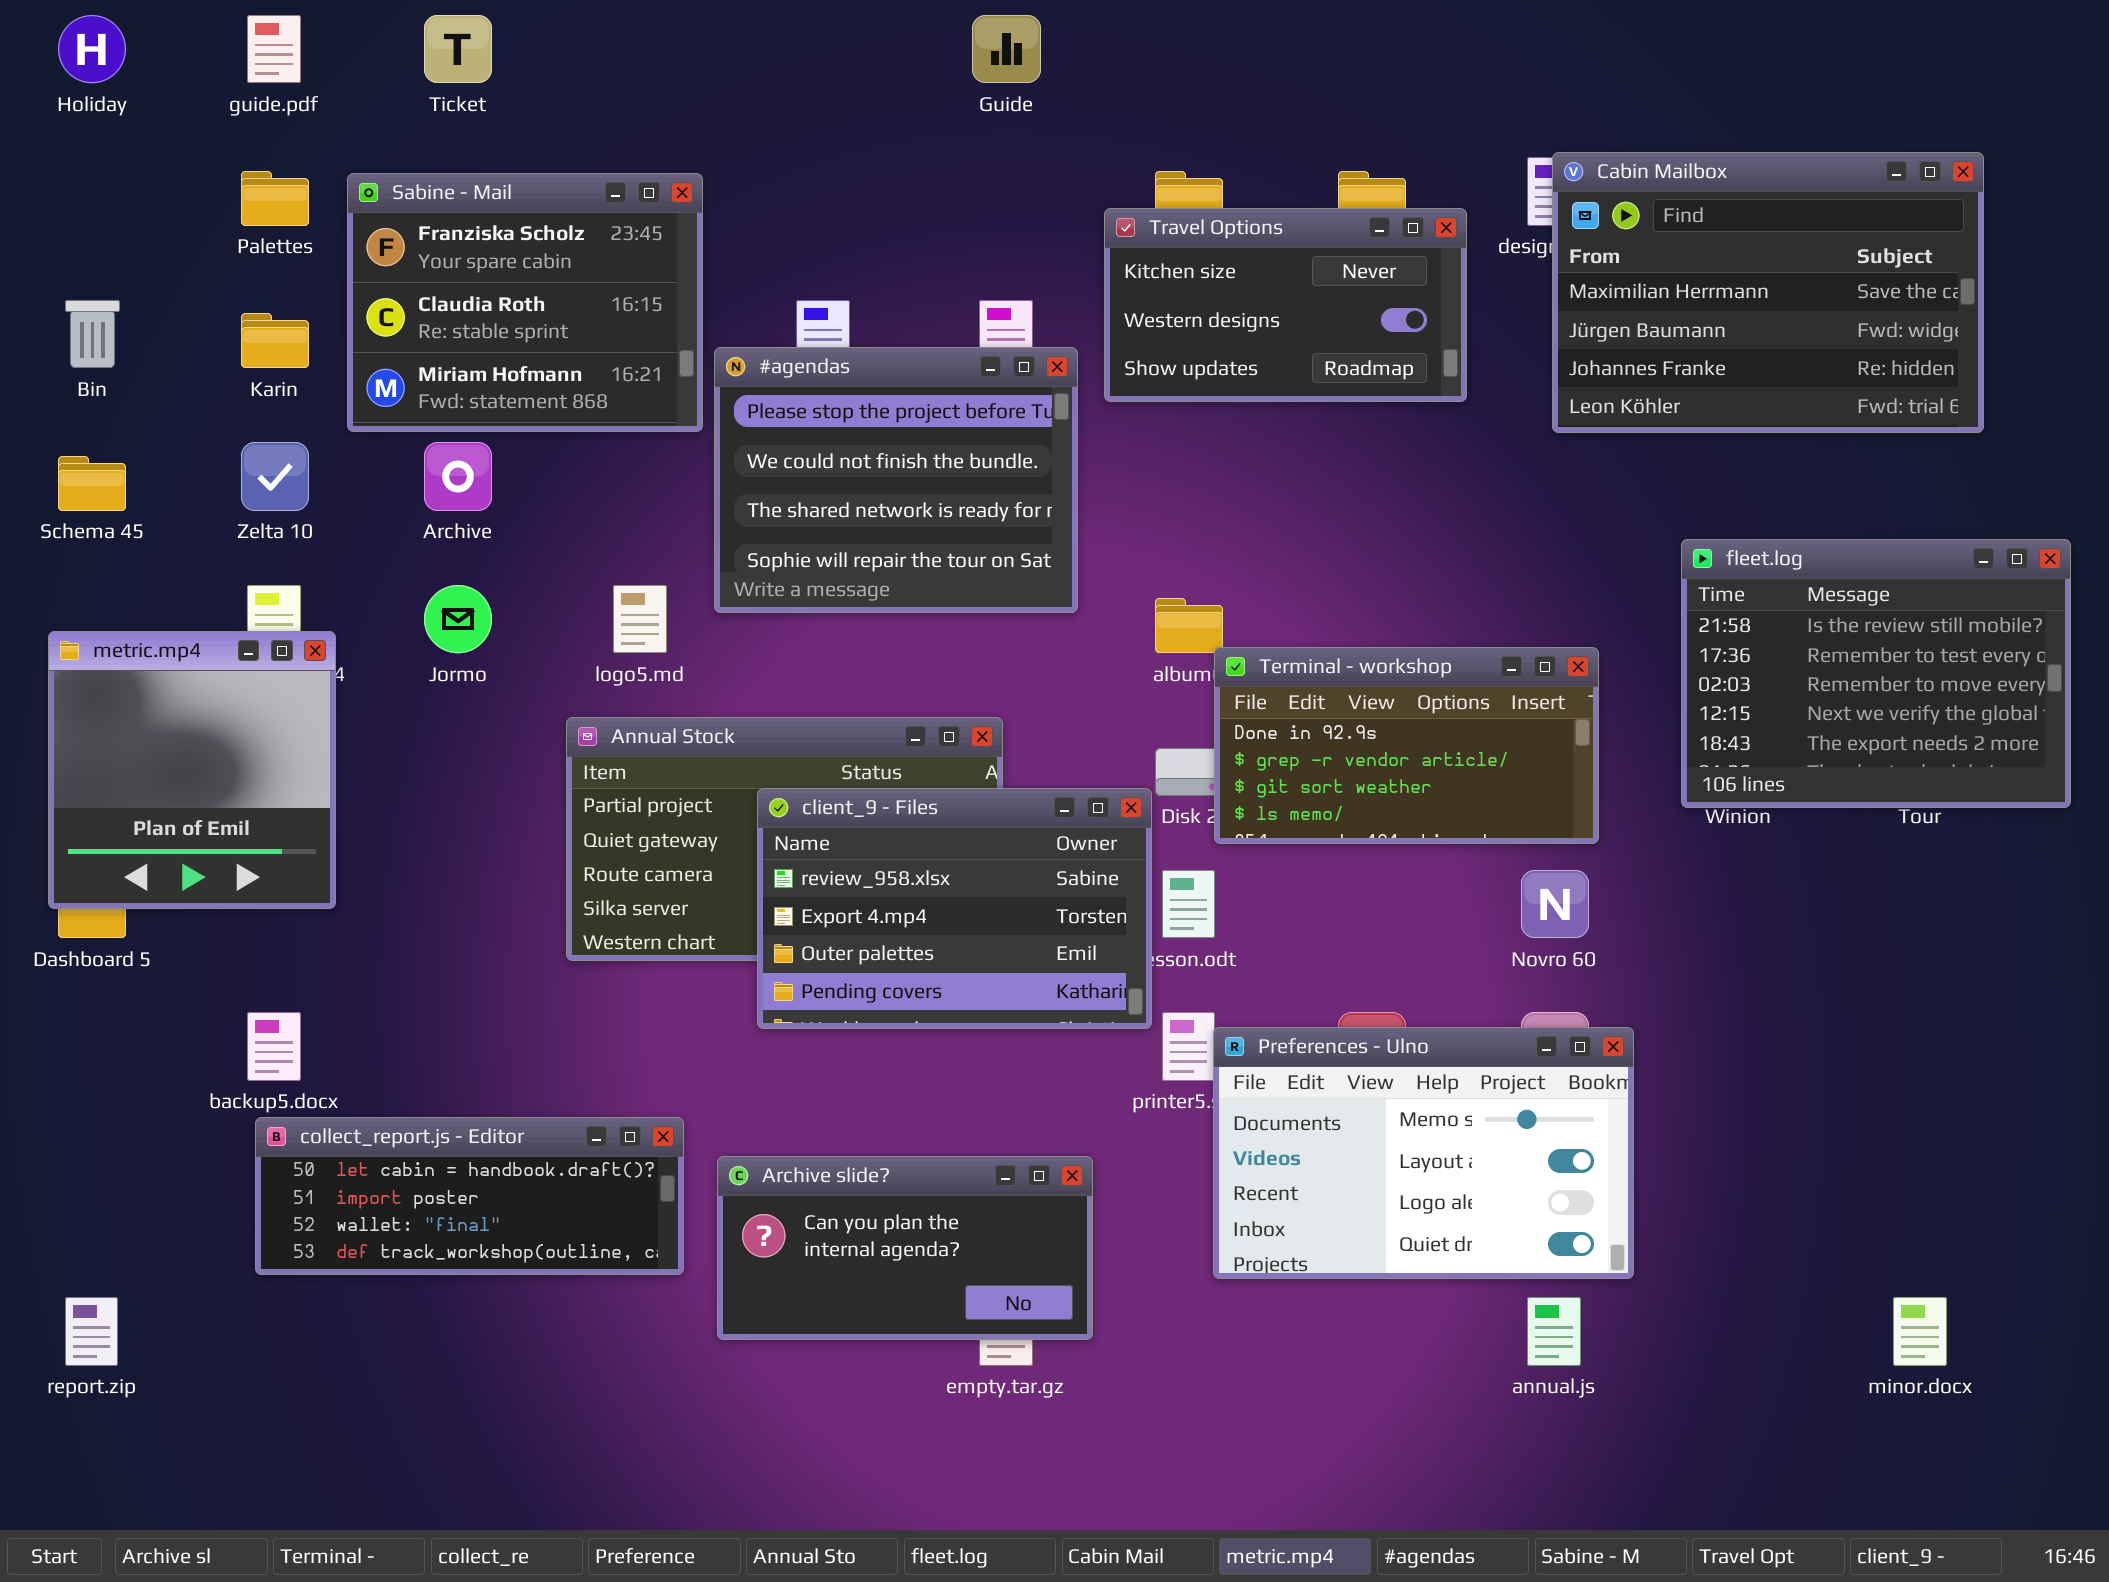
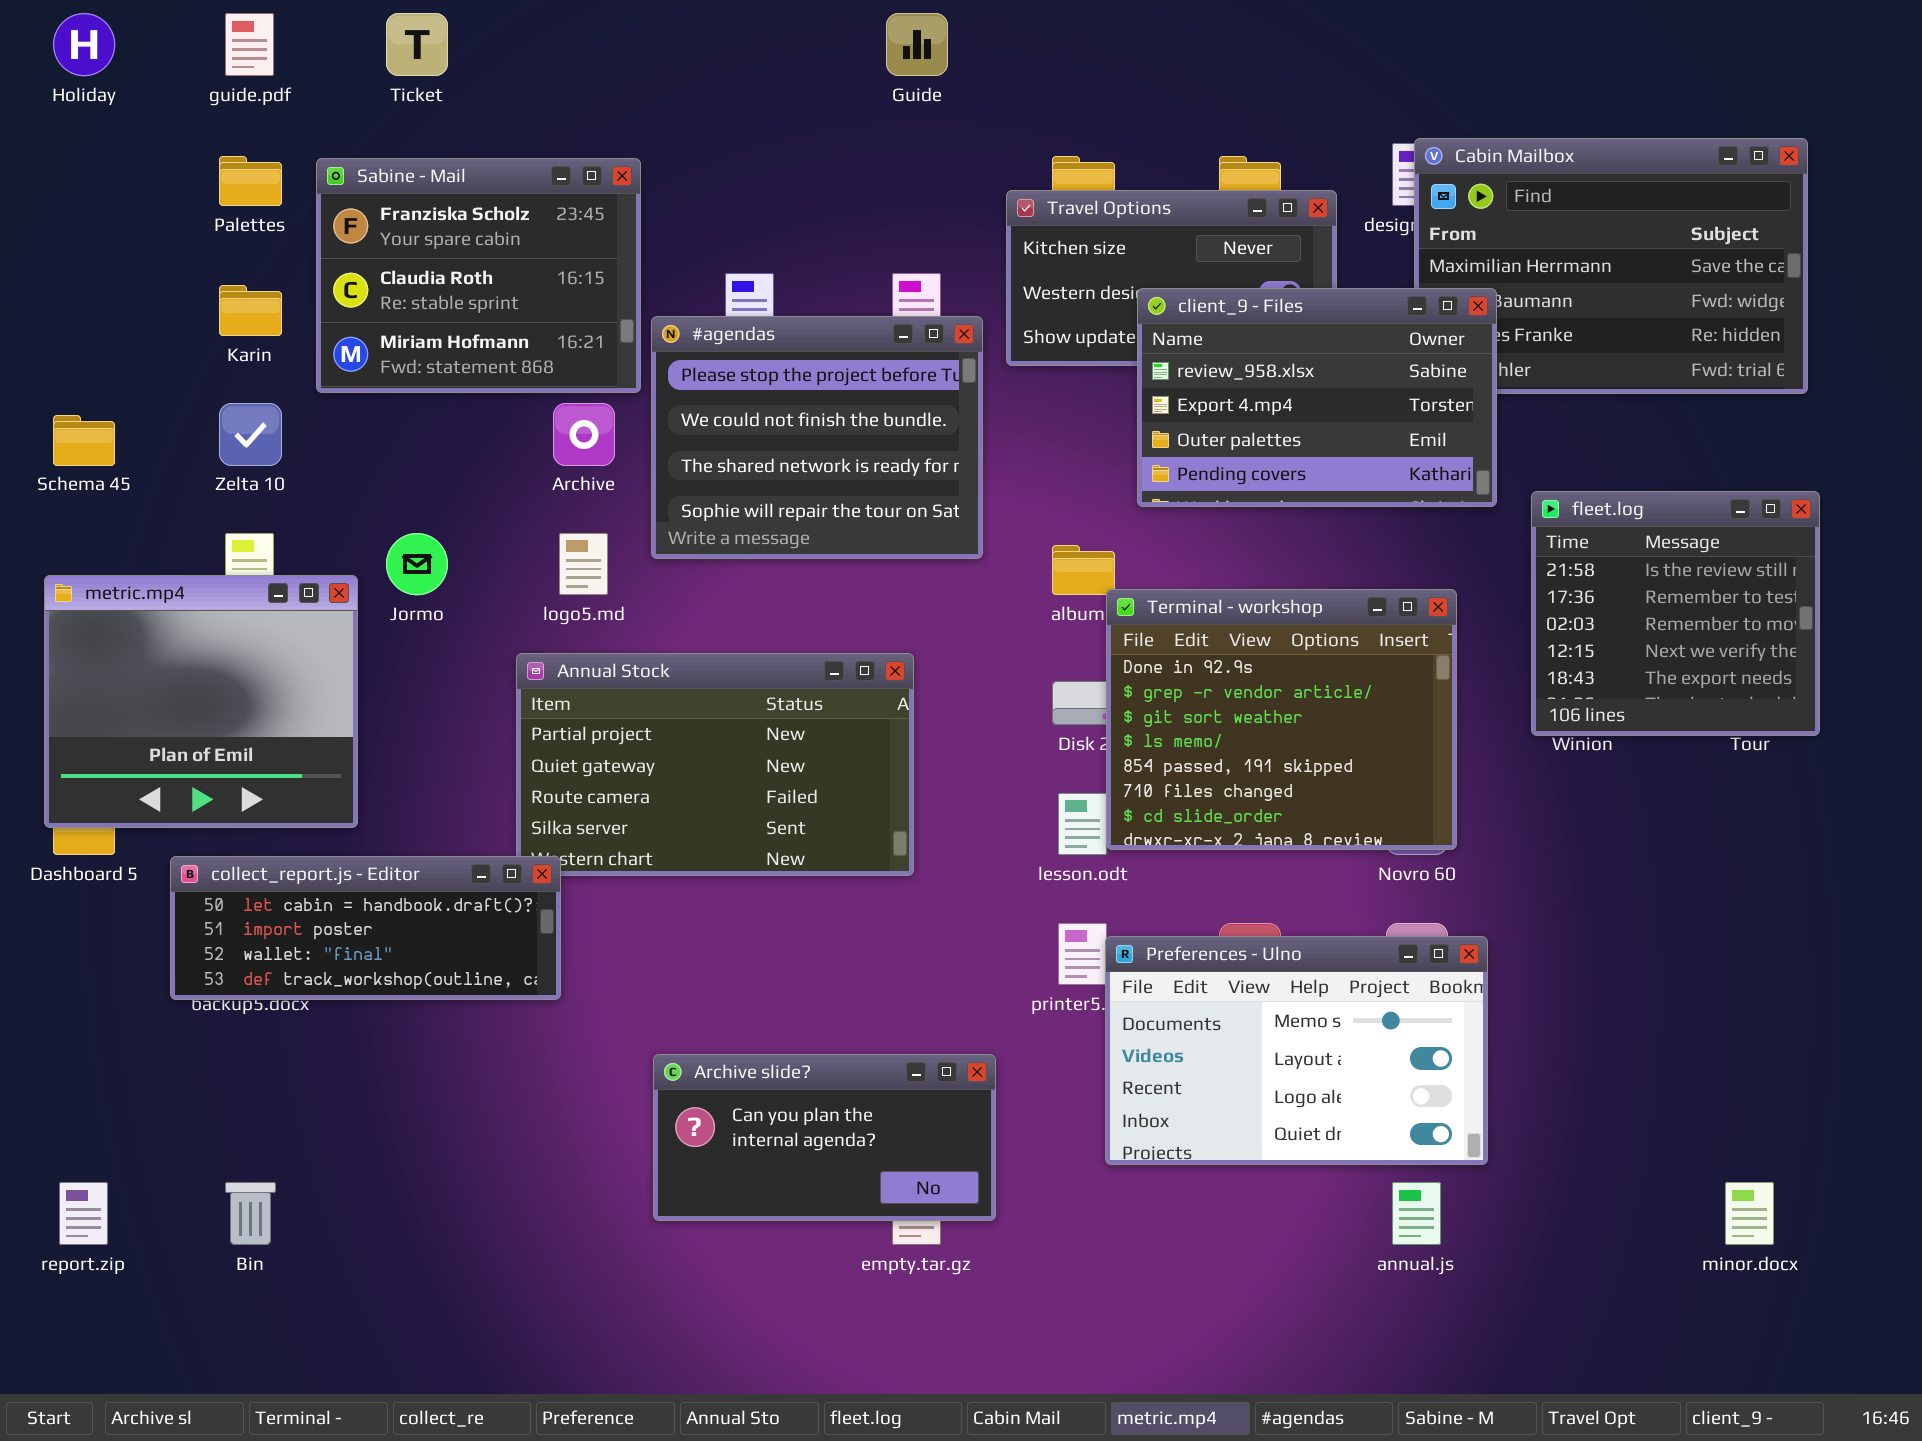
Bin: [65,300,120,368] -> [225,1182,276,1245], moved
Archive: [424,442,492,511] -> [553,403,615,466], moved
fleet.log: [1681,539,2071,808] -> [1531,491,1820,736], resized
metric.mp4: [48,631,336,909] -> [44,575,358,828], resized
Terminal - workshop: [1214,647,1599,844] -> [1106,589,1457,850], resized
client_9 - Files: [757,788,1152,1029] -> [1137,288,1497,507], moved
collect_report.js - Editor: [255,1117,684,1275] -> [170,856,561,1000], moved

